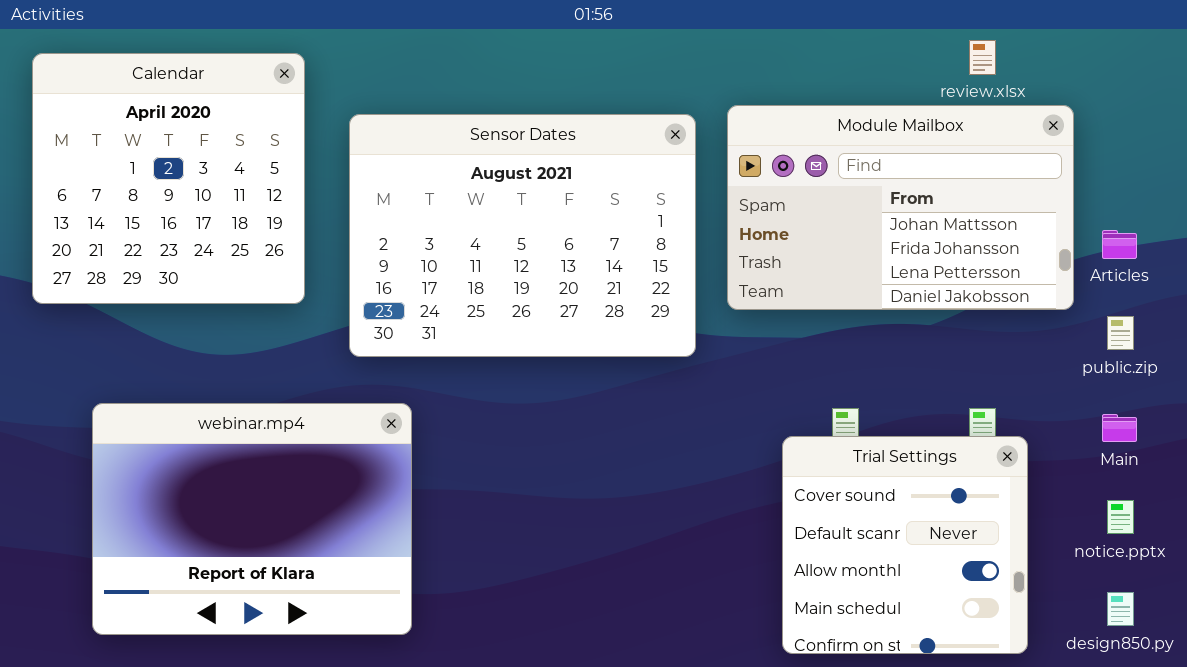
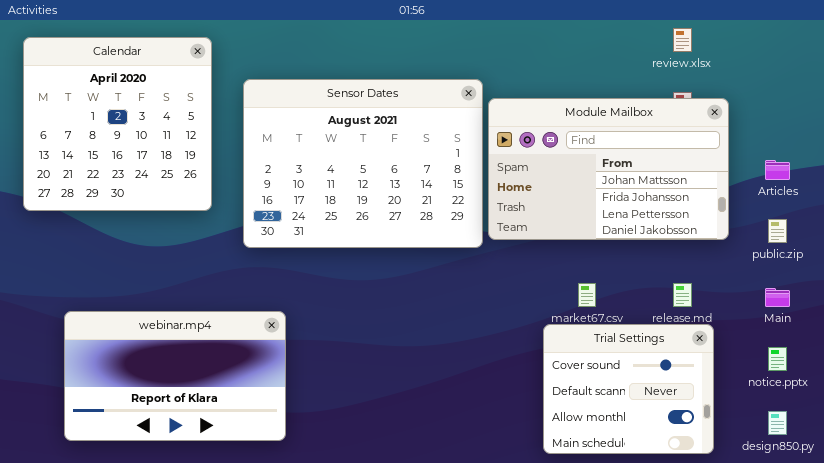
Module Mailbox: [727,105,1074,310] -> [488,98,729,240], moved
webinar.mp4: [92,403,412,635] -> [64,311,286,441], resized
Trial Settings: [782,436,1028,654] -> [543,324,714,454], resized

